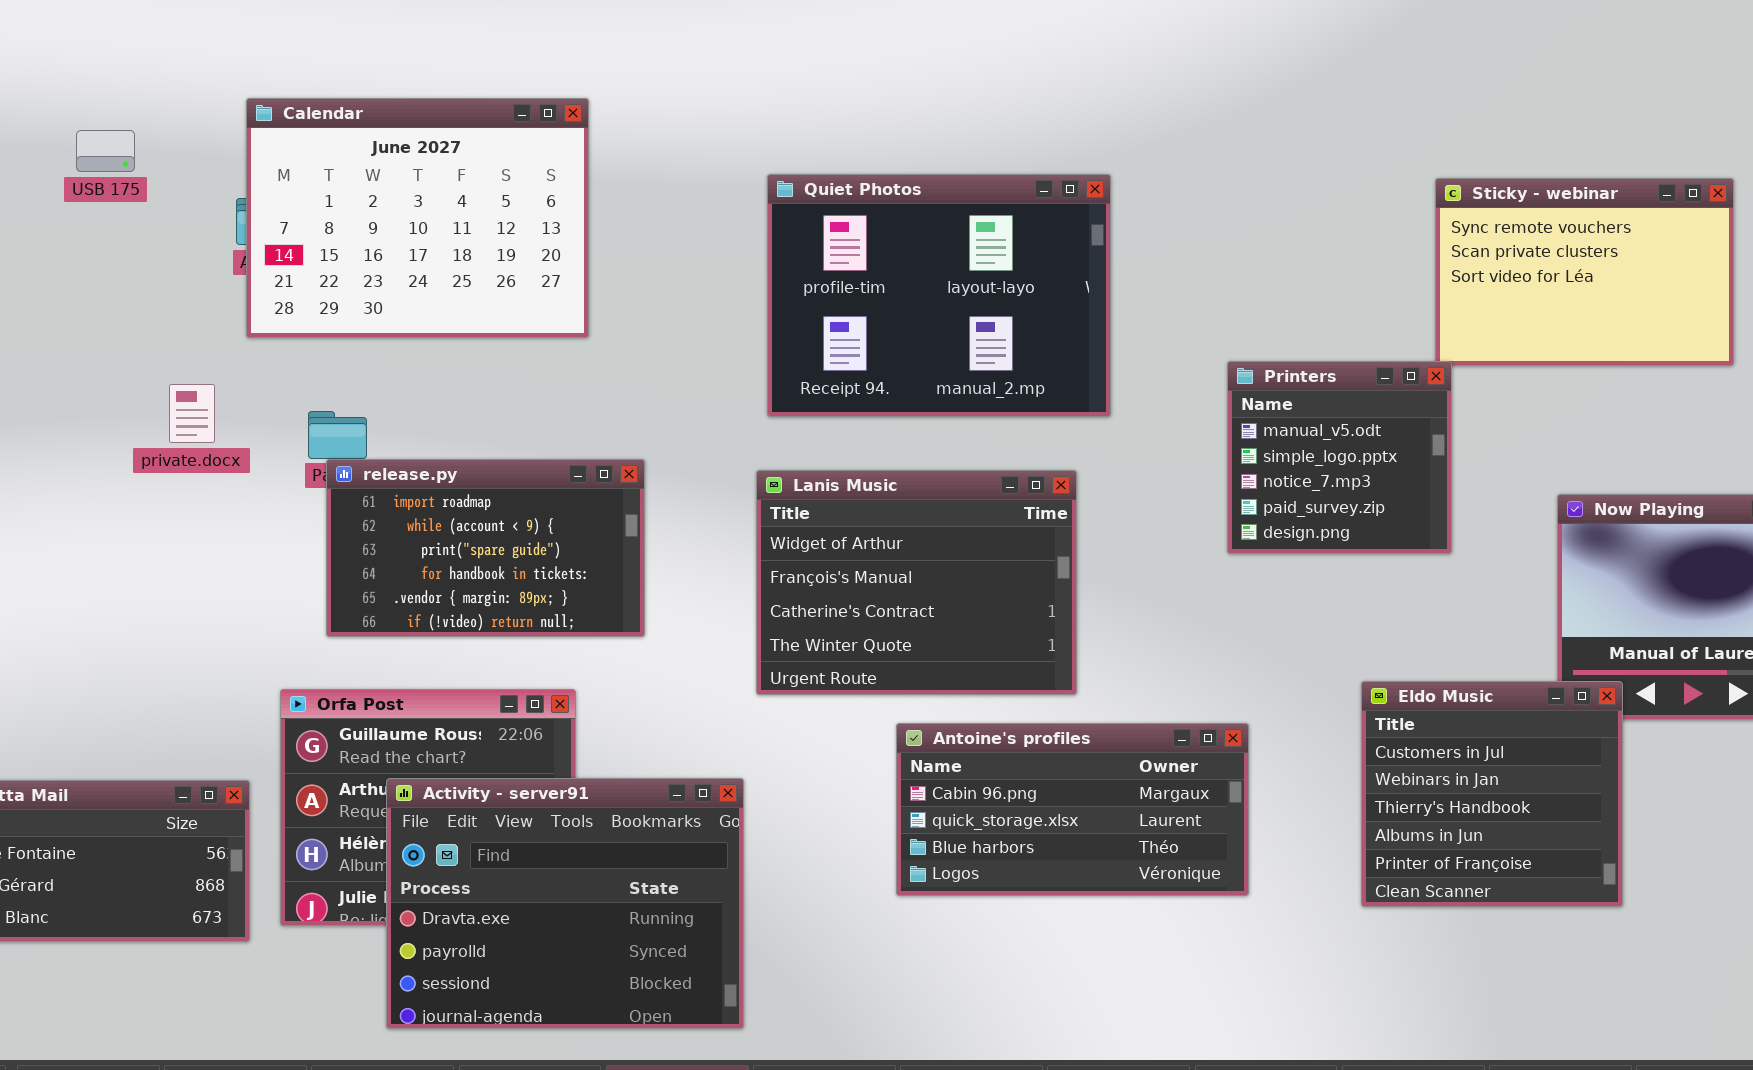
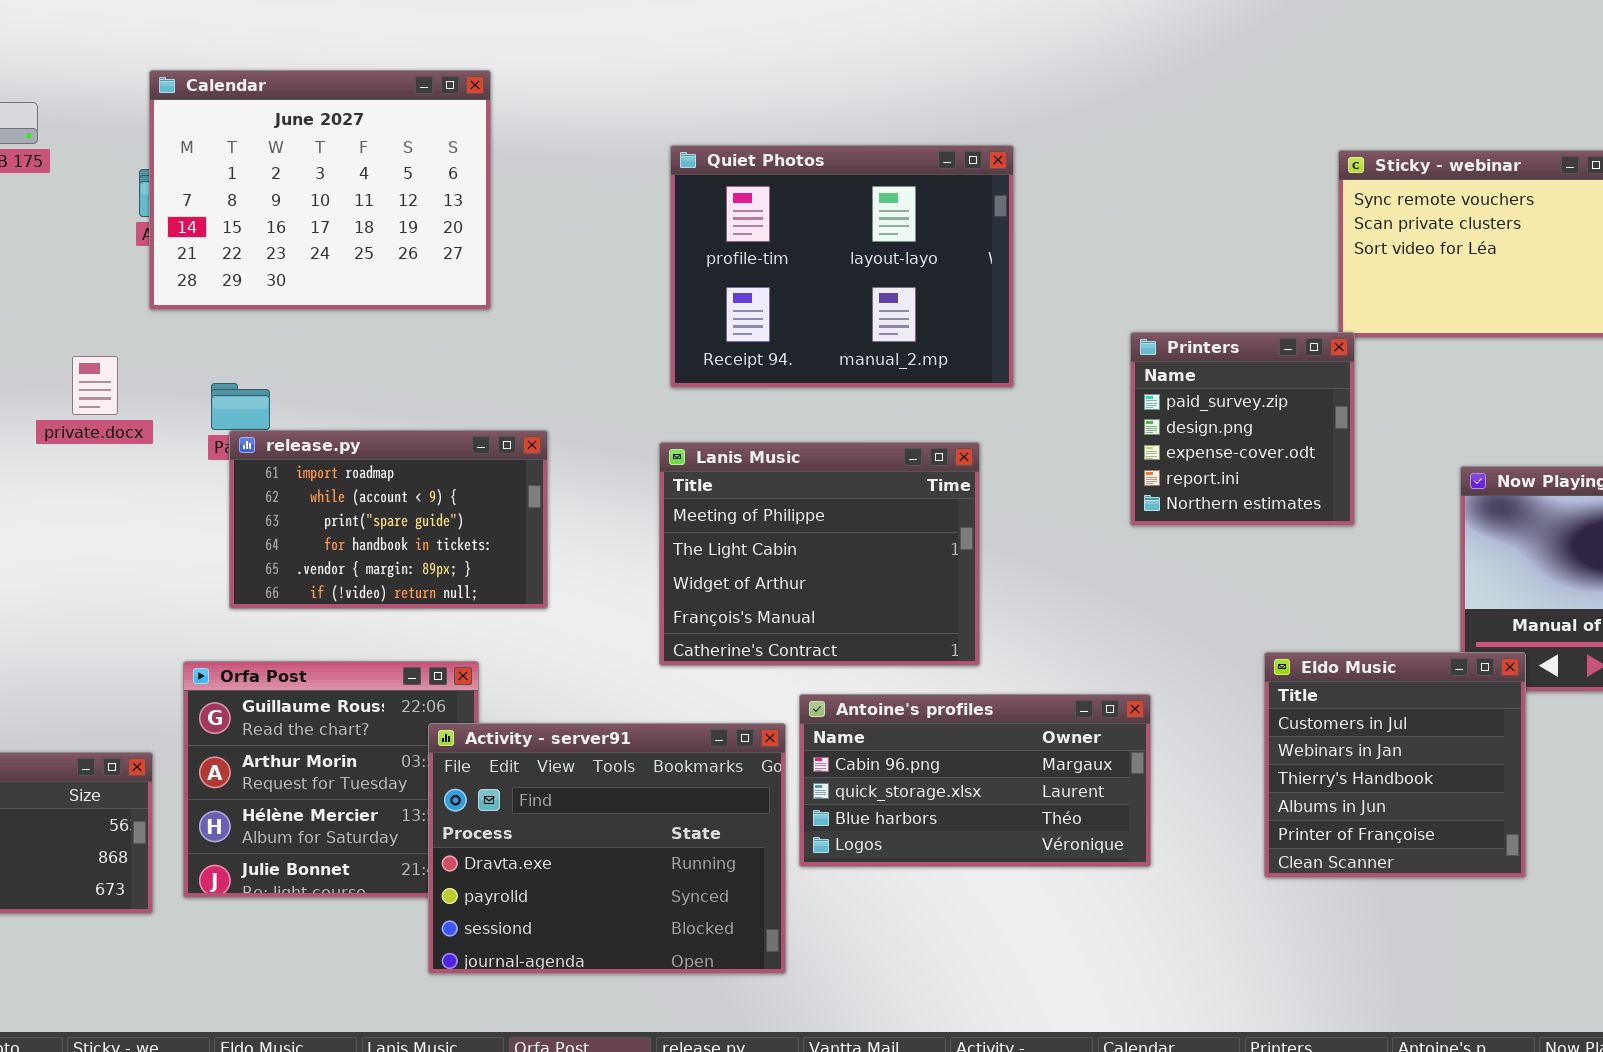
Printers: [1227,361,1452,554] -> [1130,332,1355,526], scrolled down 3 rows
Lanis Music: [756,470,1077,695] -> [659,442,980,666], scrolled up 2 rows
Activity - server91: [386,778,744,1029] -> [428,723,786,974], moved

